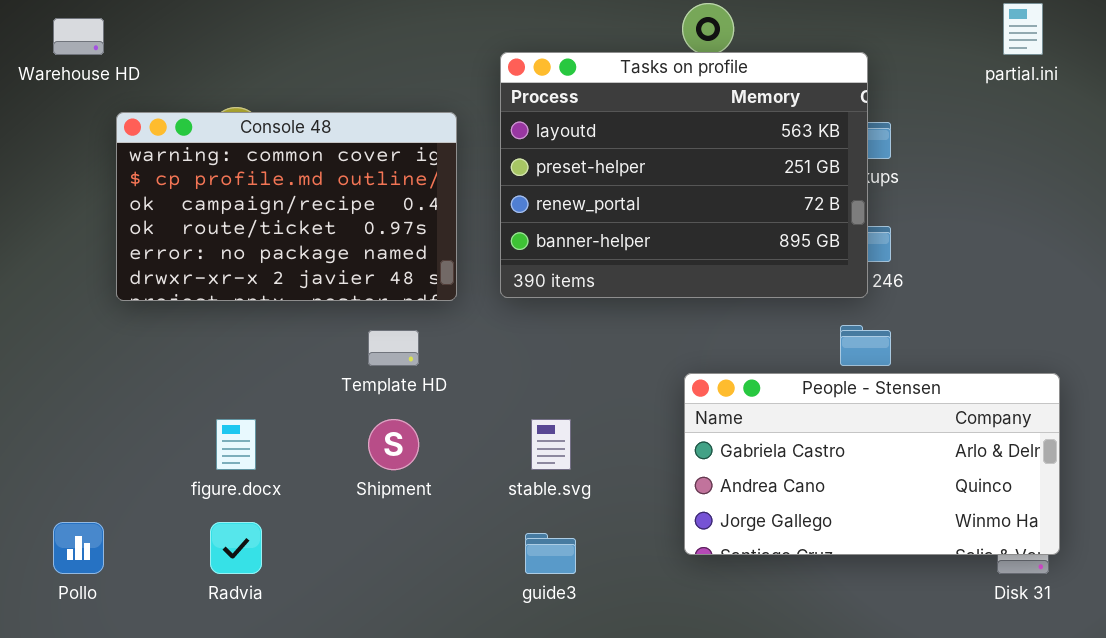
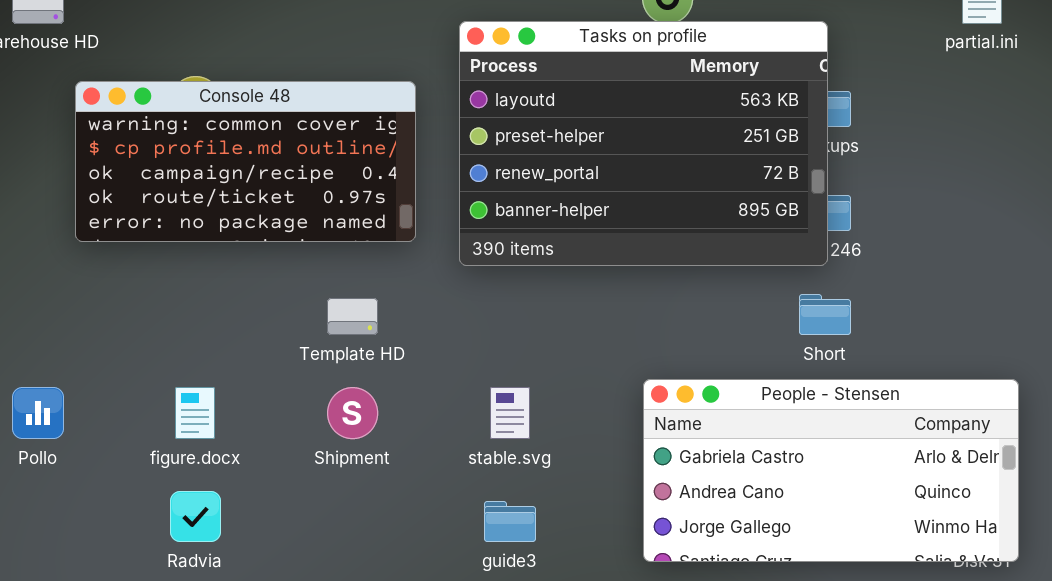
Console 48: [116,112,457,301] -> [75,81,416,242], resized
People - Stensen: [684,373,1060,555] -> [643,379,1019,562], moved
Pollo: [53,522,104,574] -> [12,387,64,439], moved

